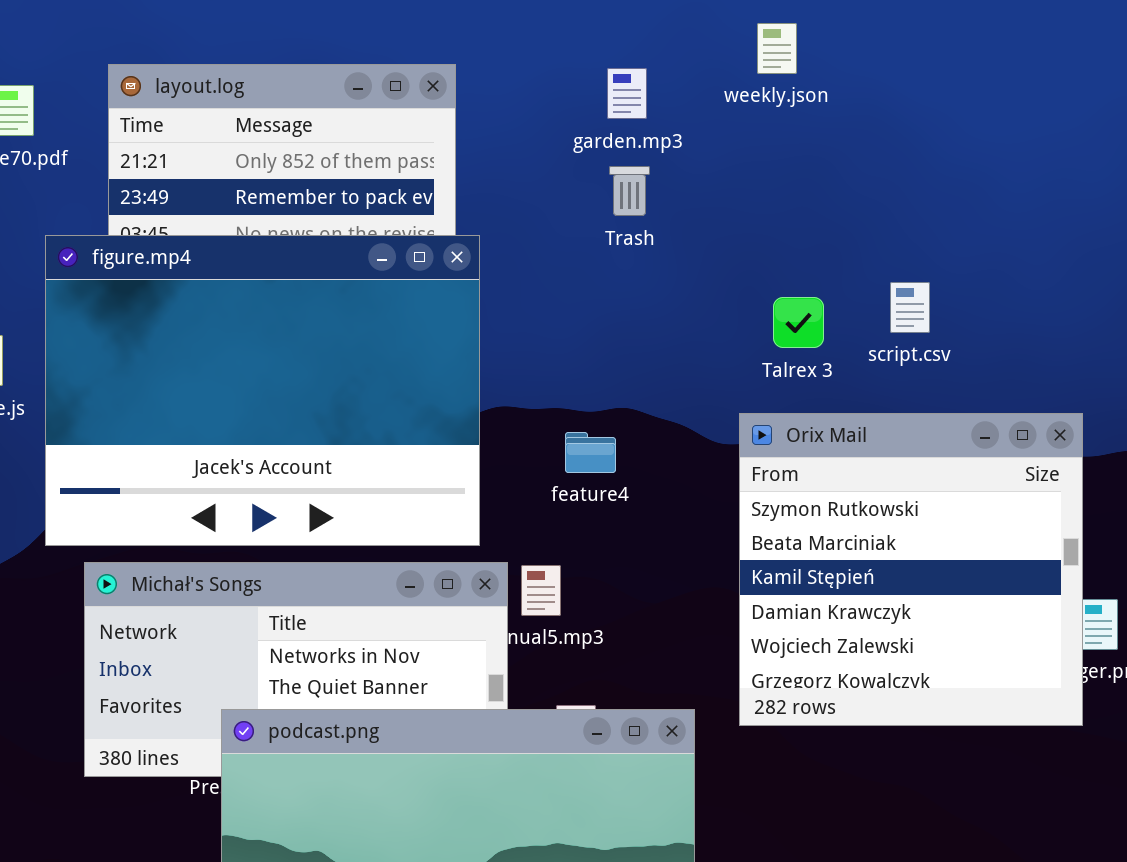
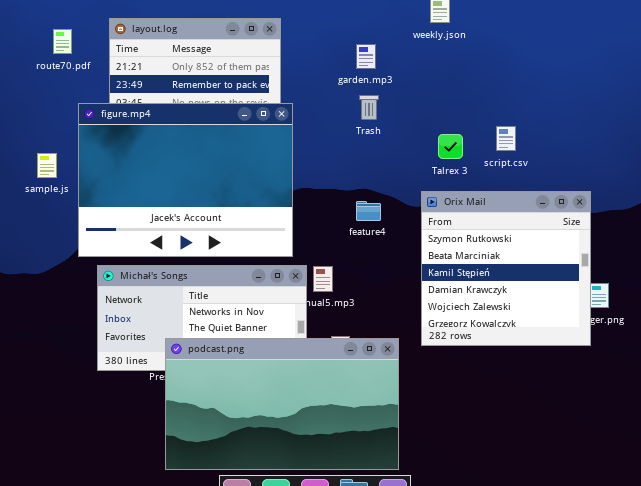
garden.mp3: [607,68,647,119] -> [356,44,376,69], moved
Trash: [609,166,650,216] -> [359,95,379,120], moved
feature4: [565,432,616,473] -> [356,201,381,221], moved

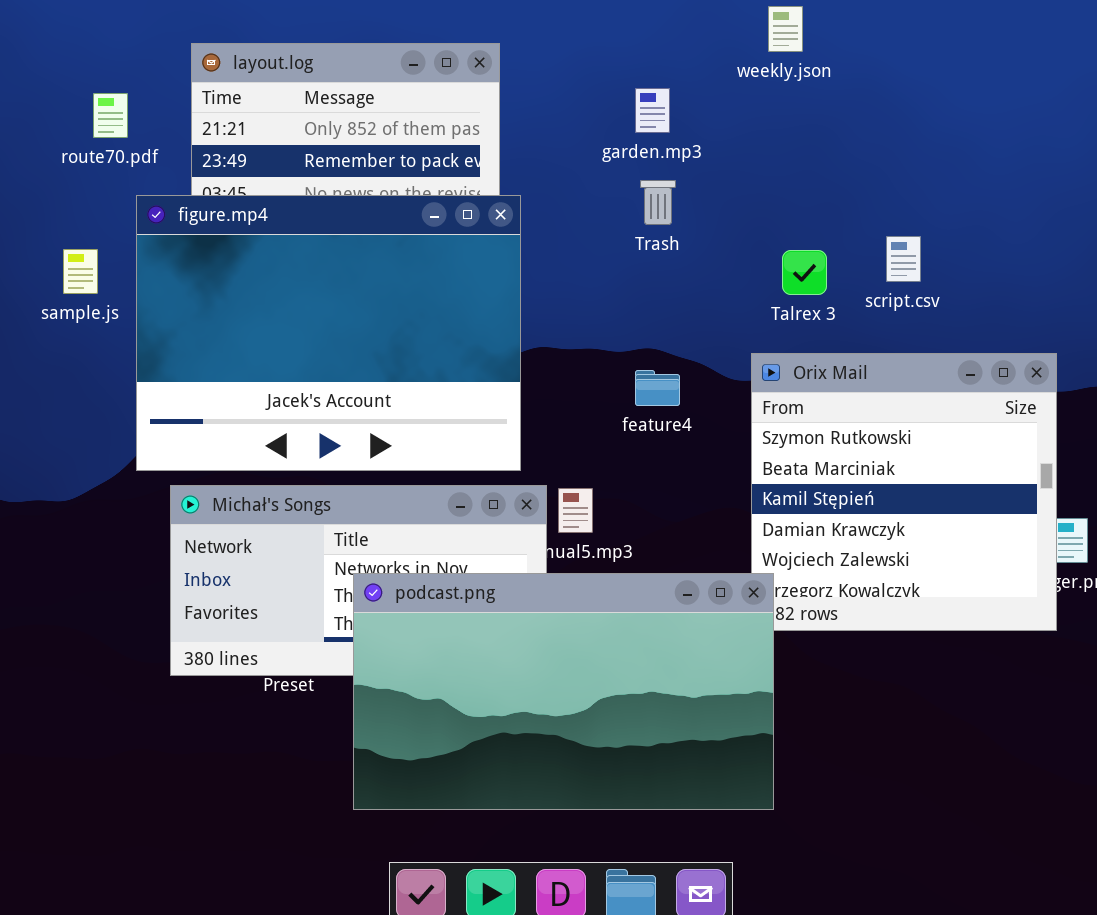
route70.pdf: [53,29,72,54] -> [93,93,128,138], moved
sample.js: [37,153,57,178] -> [63,249,98,294], moved
podcast.png: [165,338,399,470] -> [353,573,774,810], moved

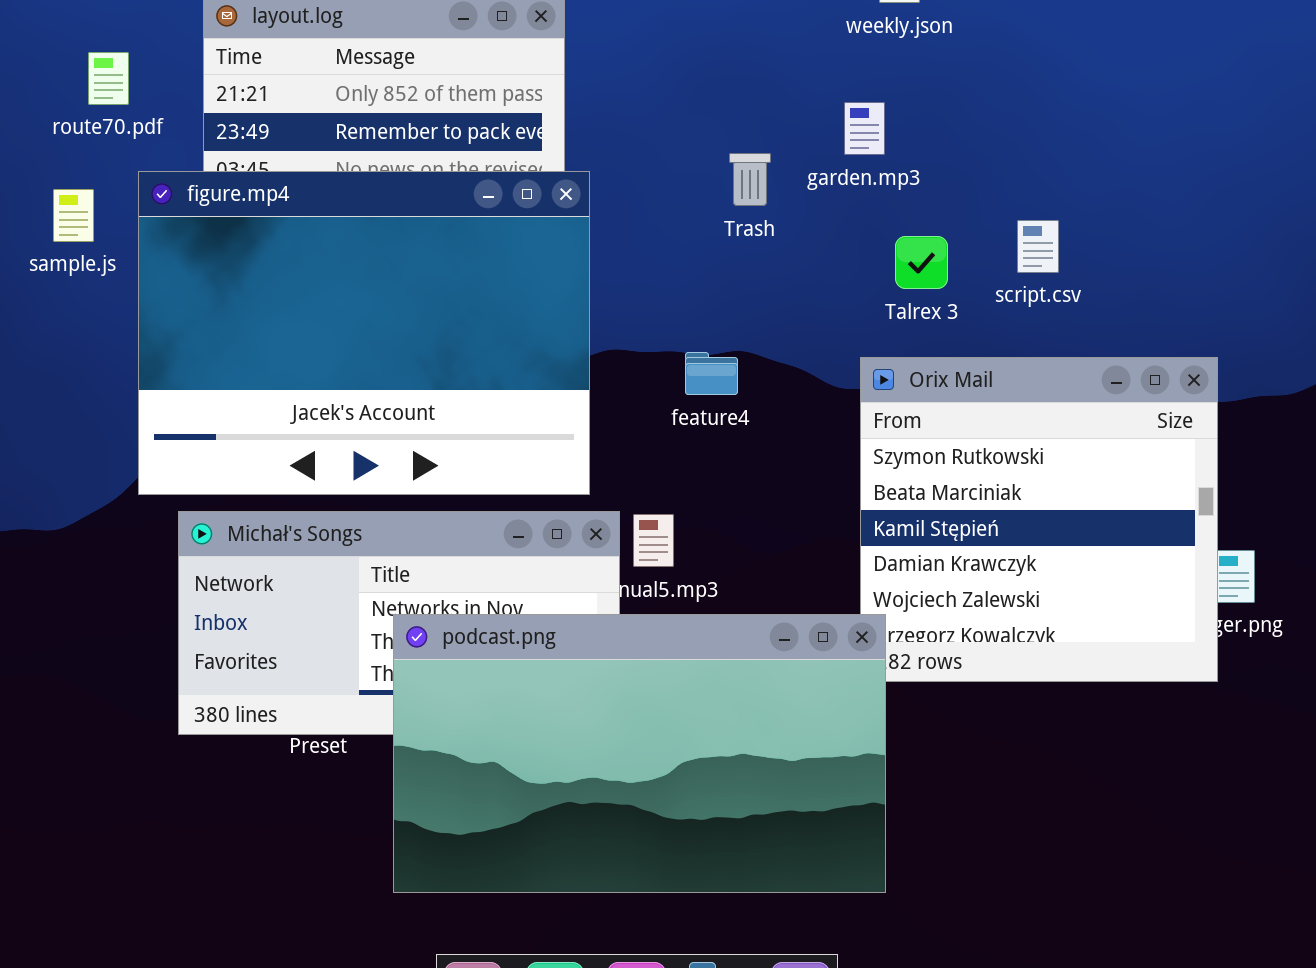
garden.mp3: [635,88,670,133] -> [844,102,885,155], moved
sample.js: [63,249,98,294] -> [53,189,94,242], moved
feature4: [635,370,680,406] -> [685,352,738,395], moved

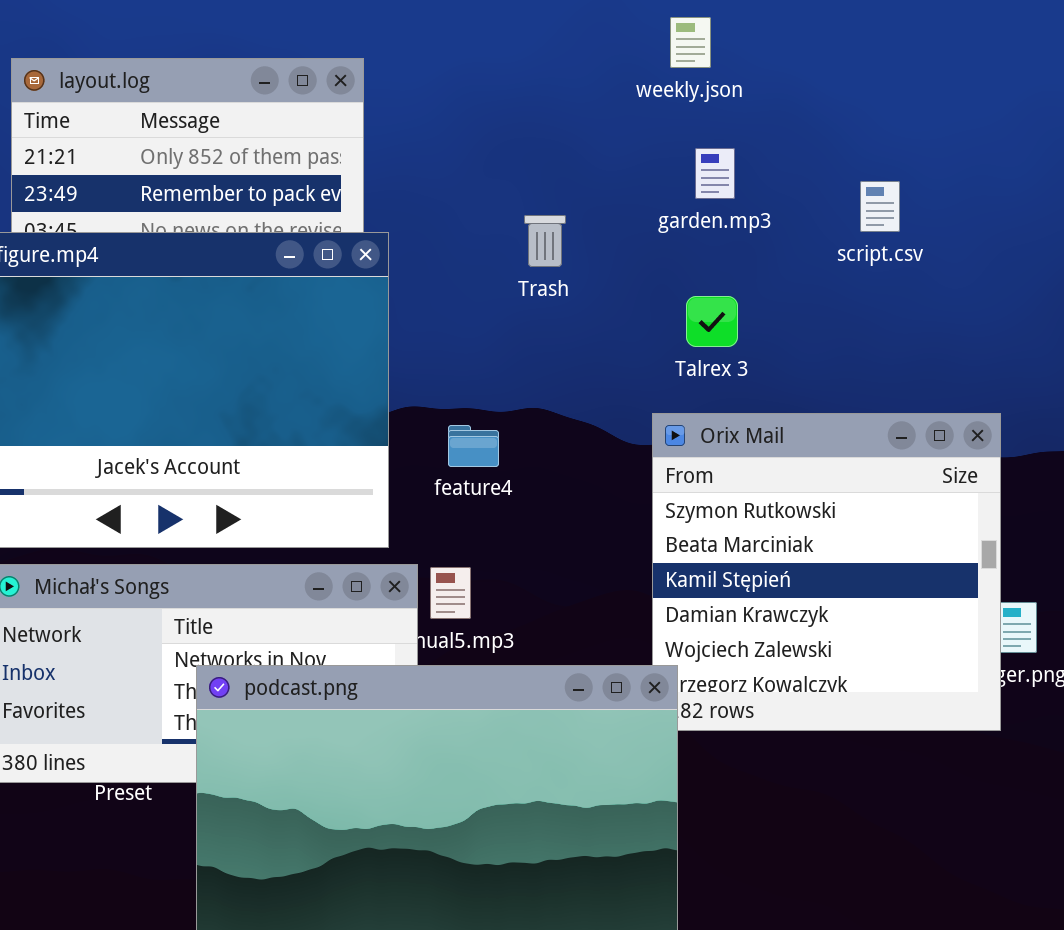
garden.mp3: [844,102,885,155] -> [695,148,735,199], moved
script.csv: [1017,220,1059,273] -> [860,181,900,232], moved
feature4: [685,352,738,395] -> [448,425,499,467], moved

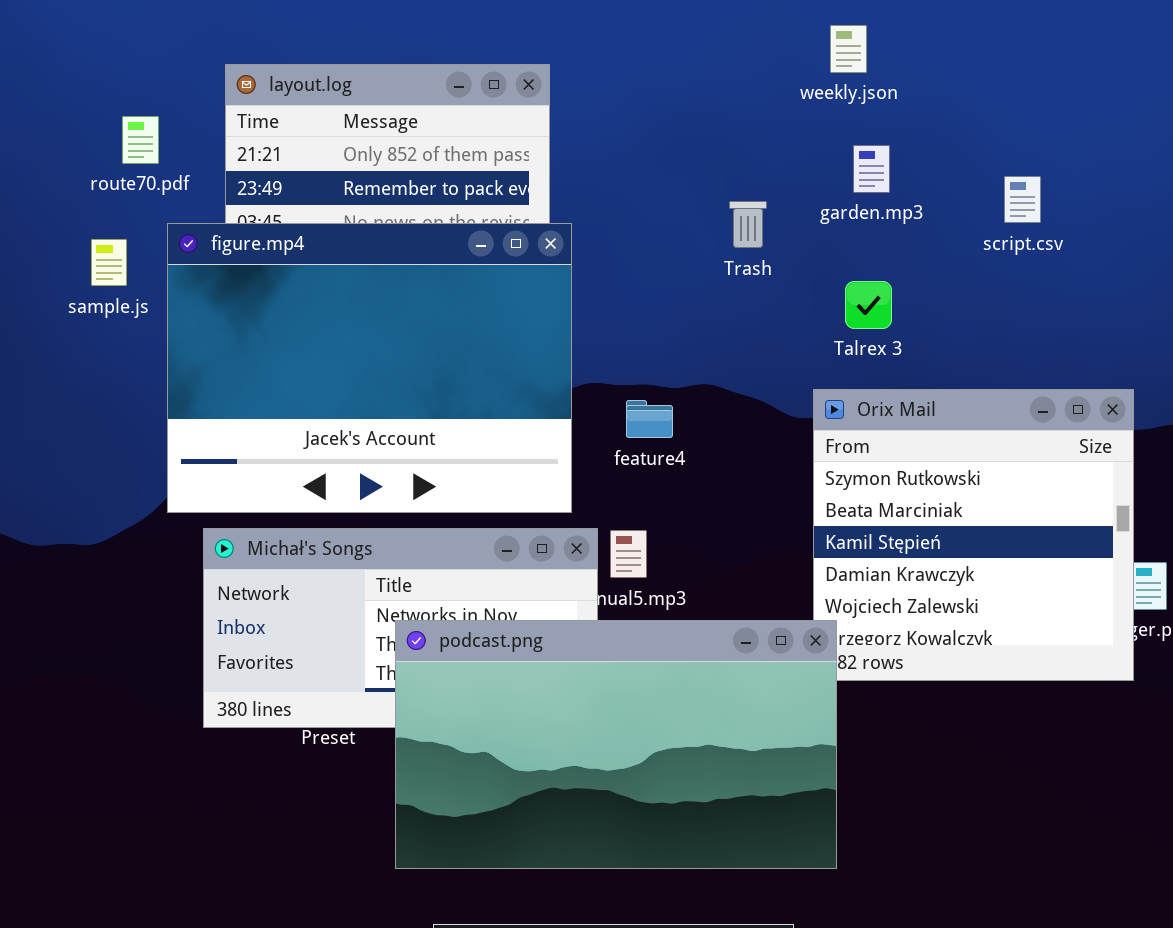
Trash: [524,215,566,267] -> [729,201,767,248], moved

